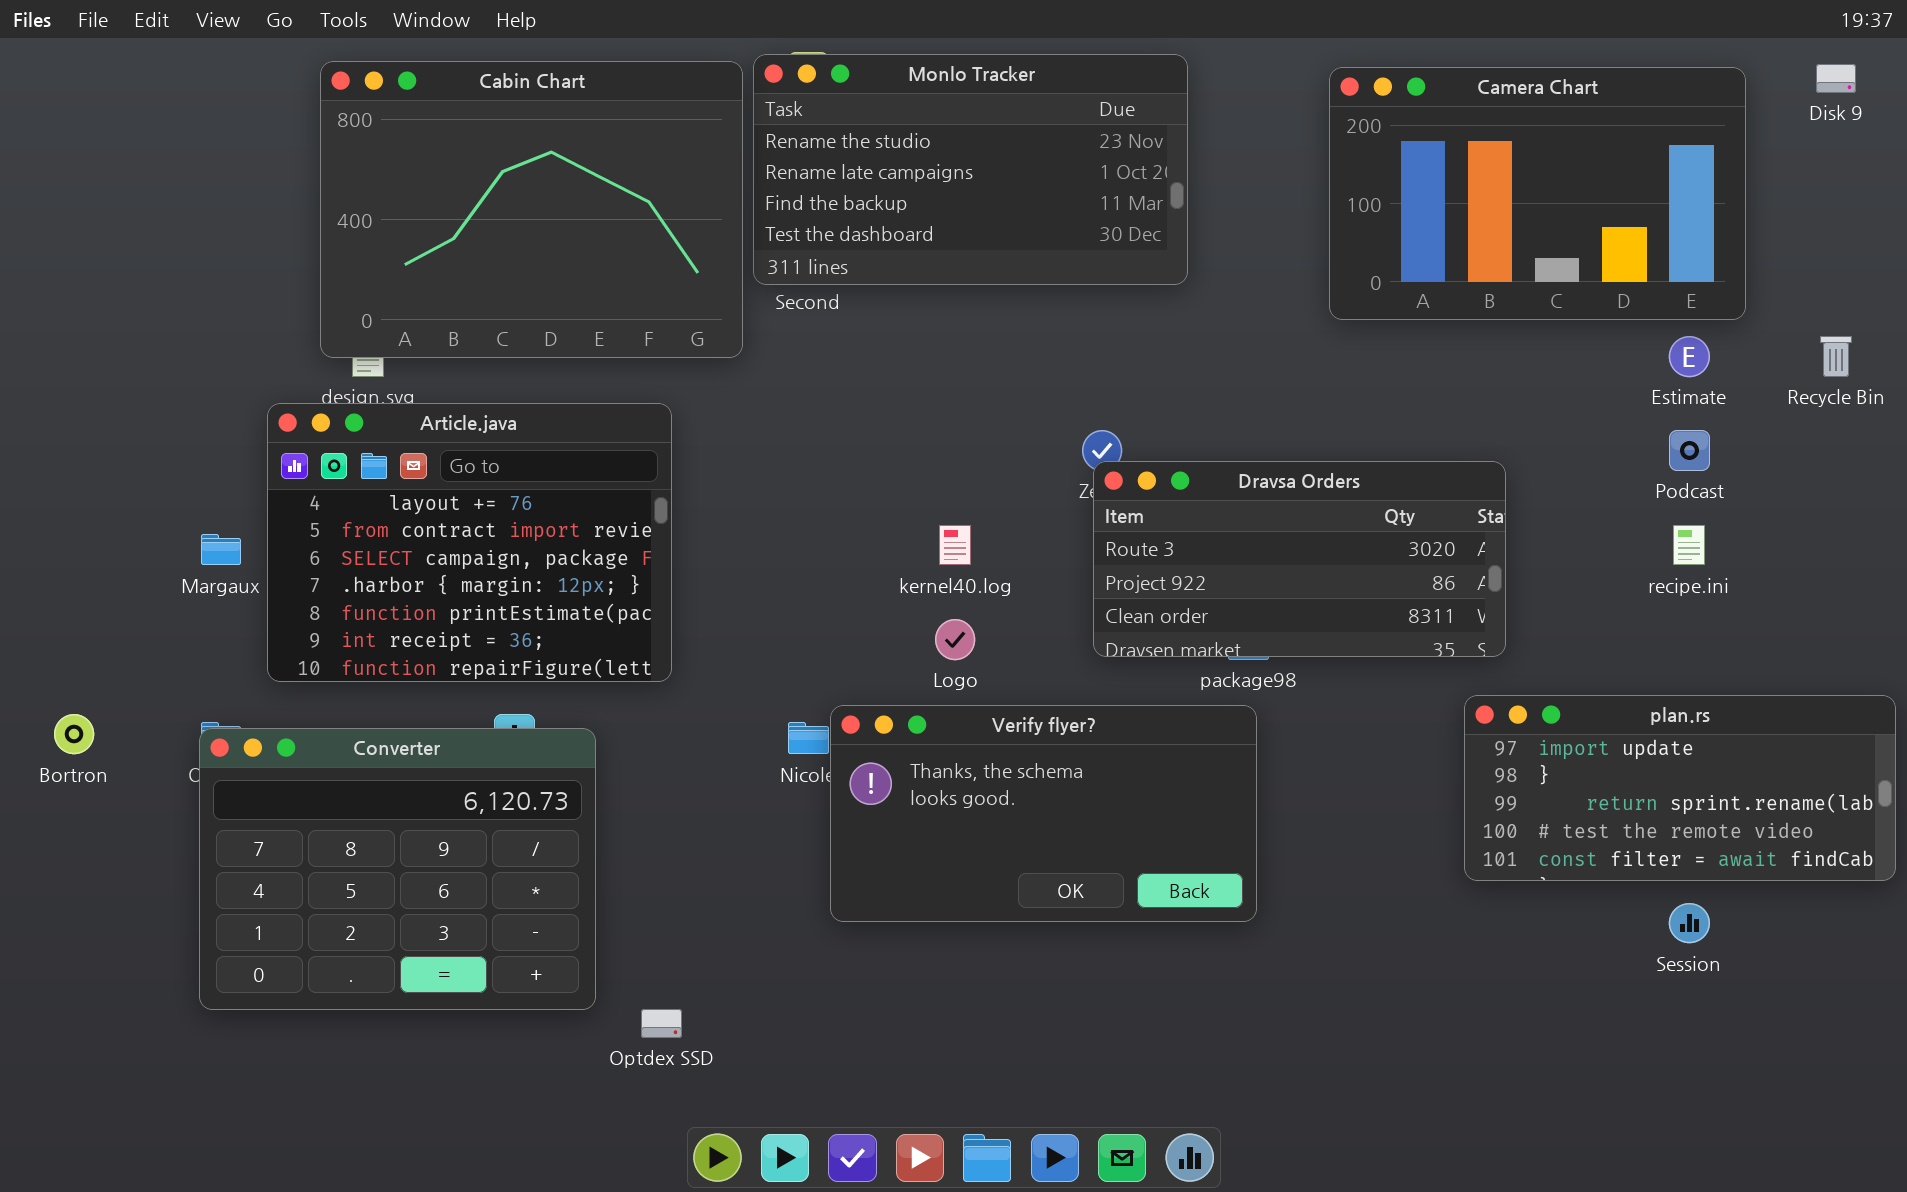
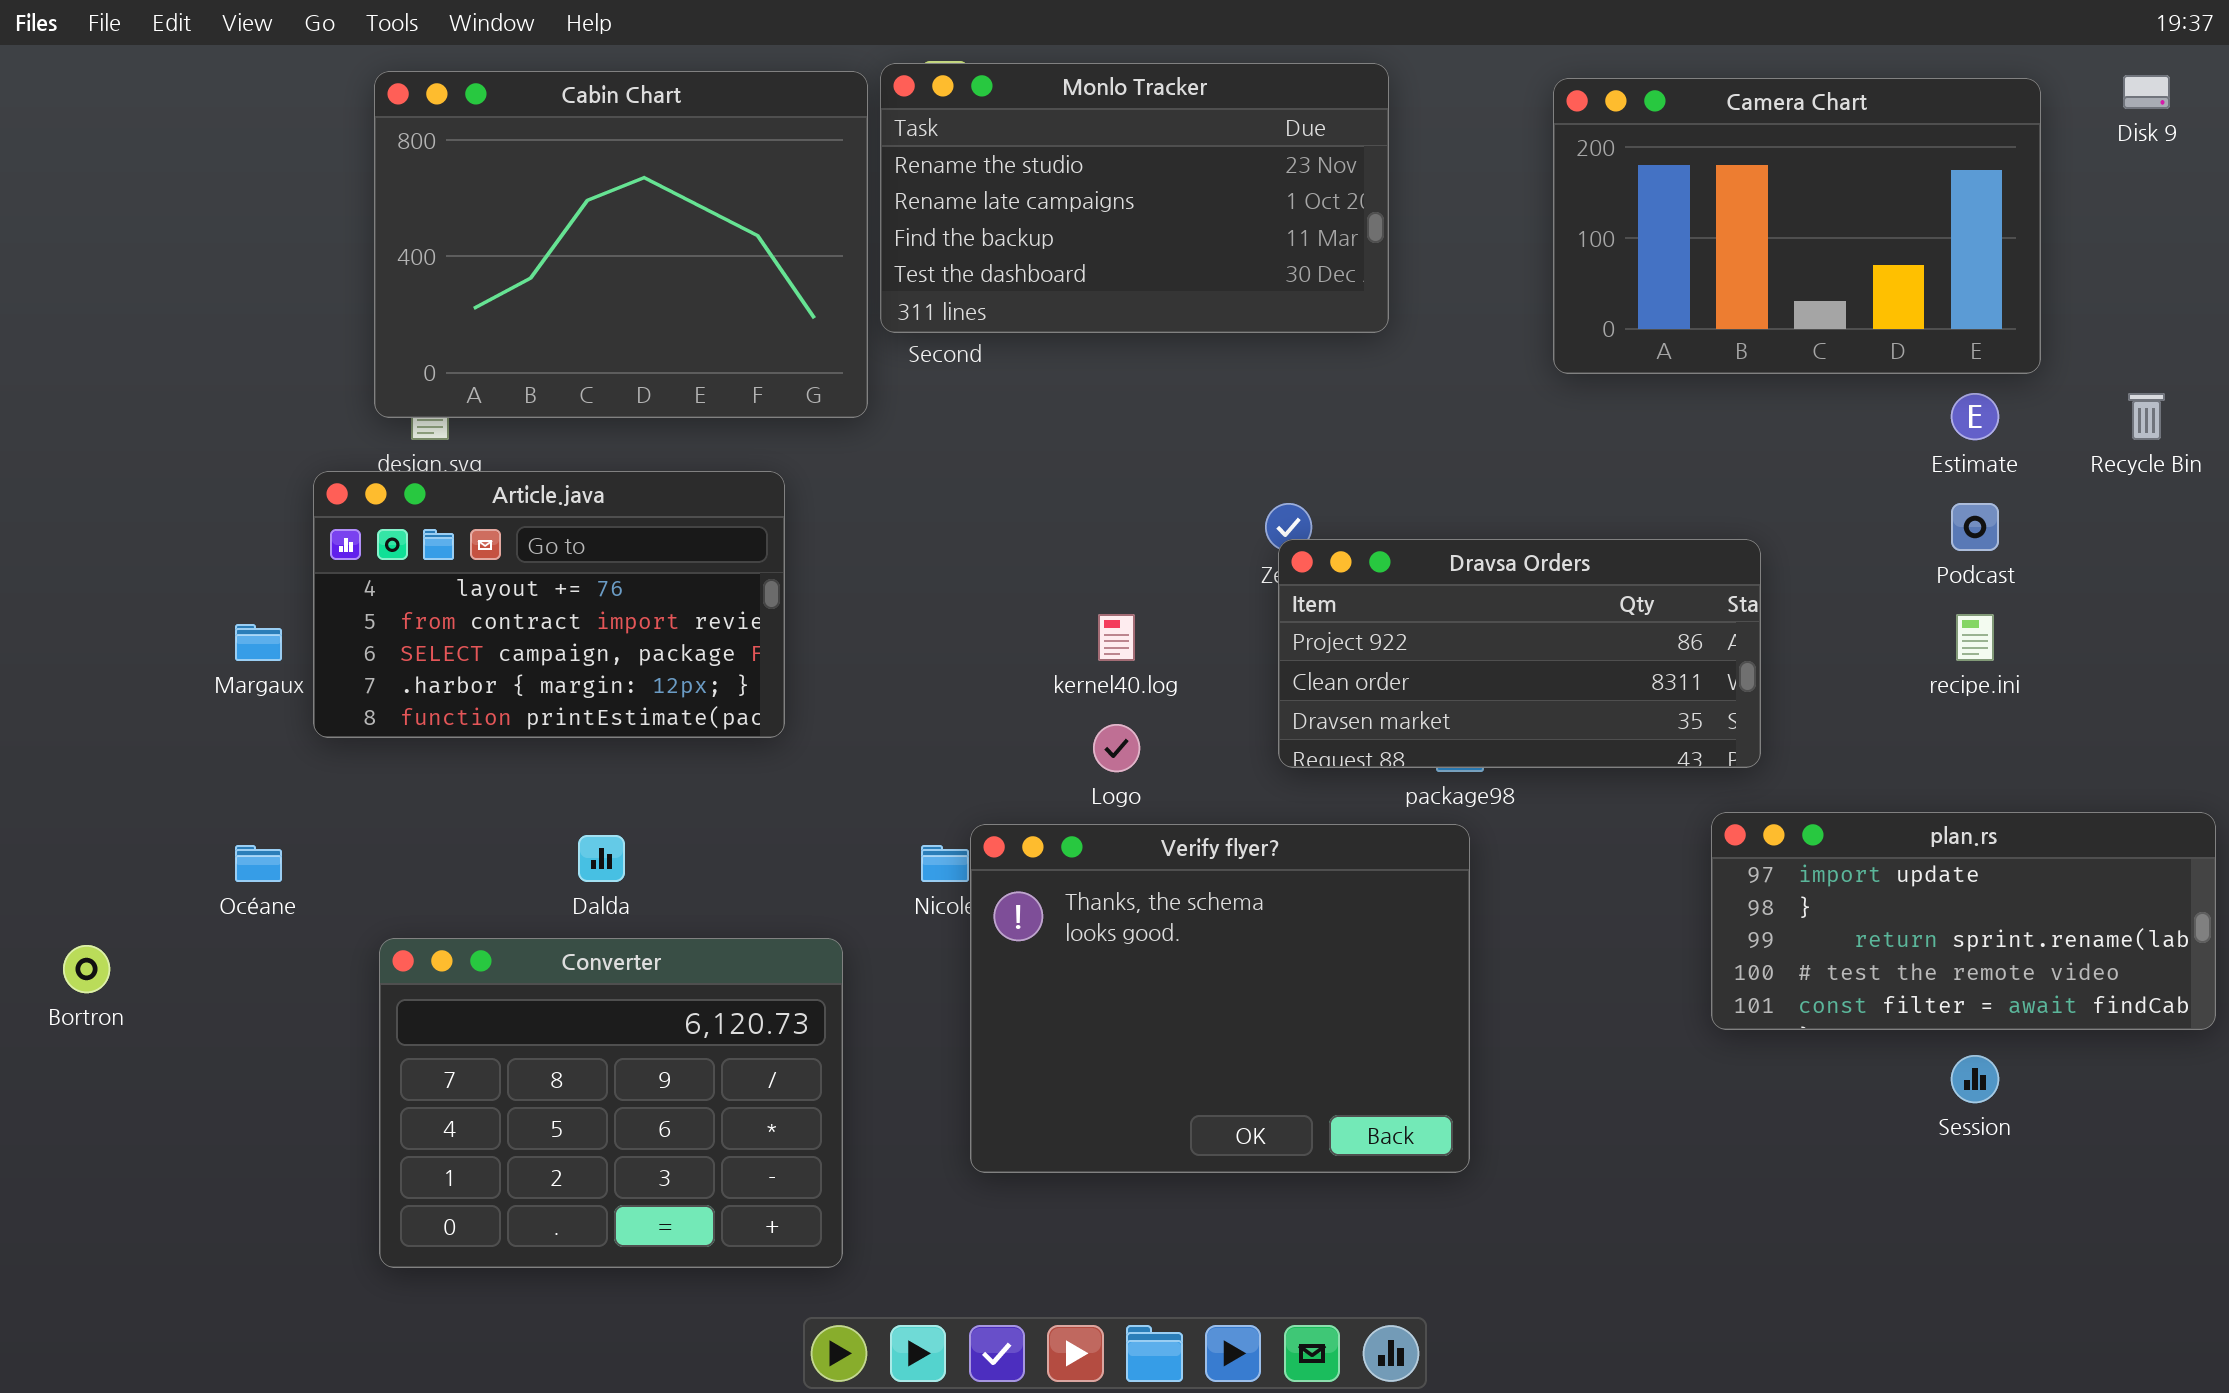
Article.java: [267,403,672,682] -> [313,471,785,738], resized
Dravsa Orders: [1093,461,1506,657] -> [1278,539,1761,768], scrolled down 1 row
Verify flyer?: [830,705,1257,922] -> [970,824,1470,1173], resized
Bortron: [54,714,94,754] -> [63,945,110,993], moved
Converter: [199,728,596,1010] -> [379,938,843,1268], moved

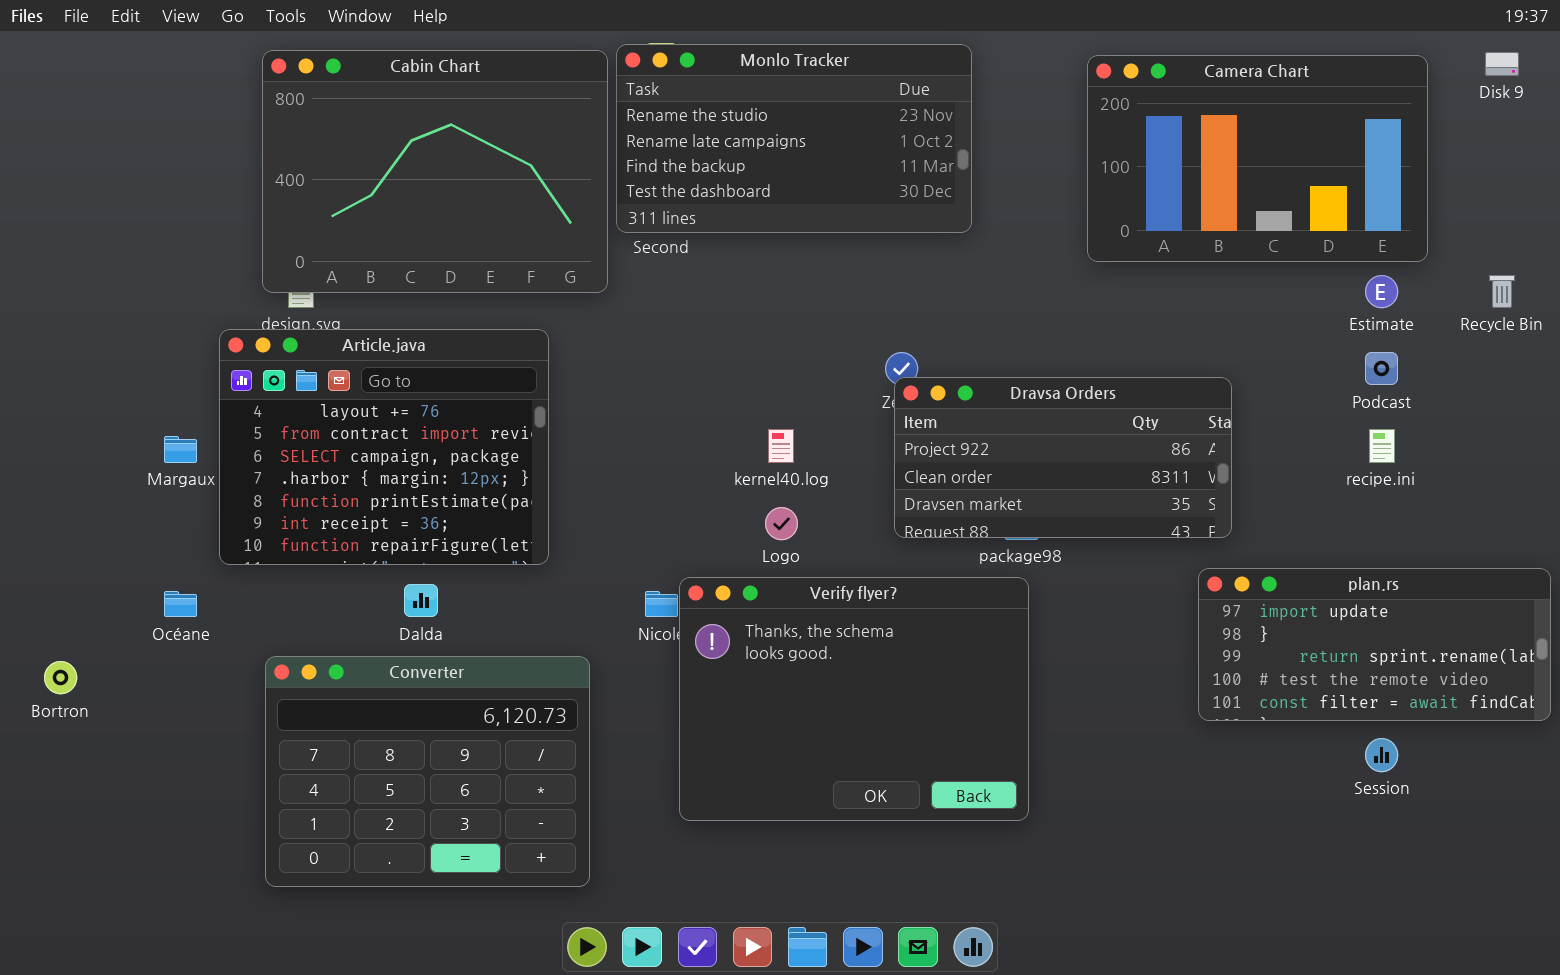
Article.java: [313,471,785,738] -> [219,329,549,565], resized

